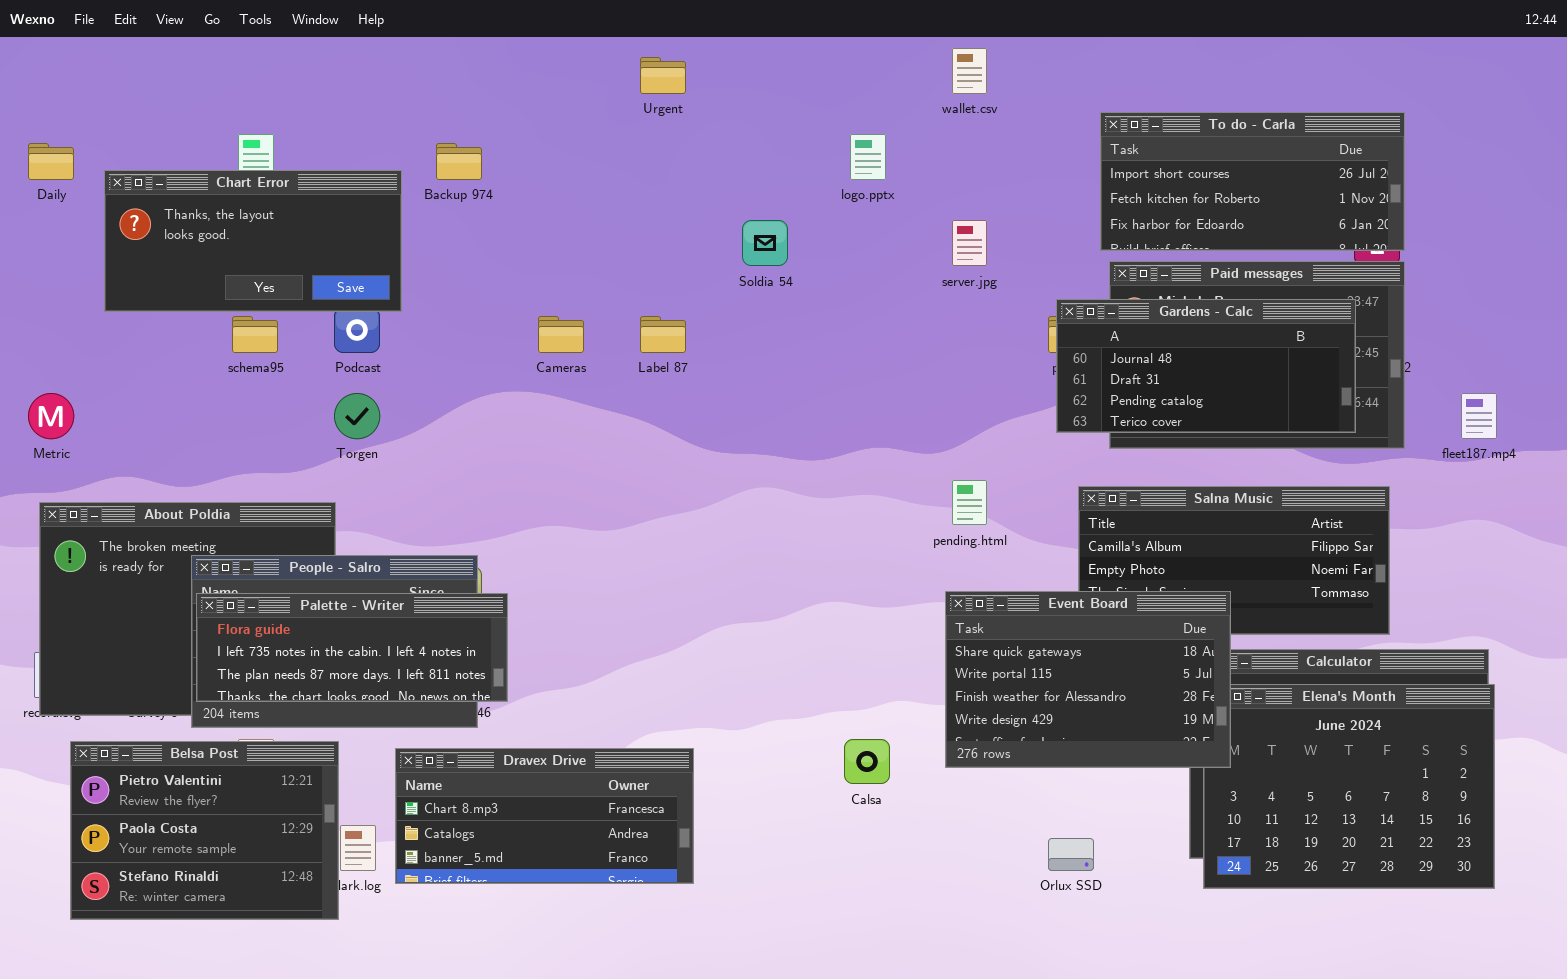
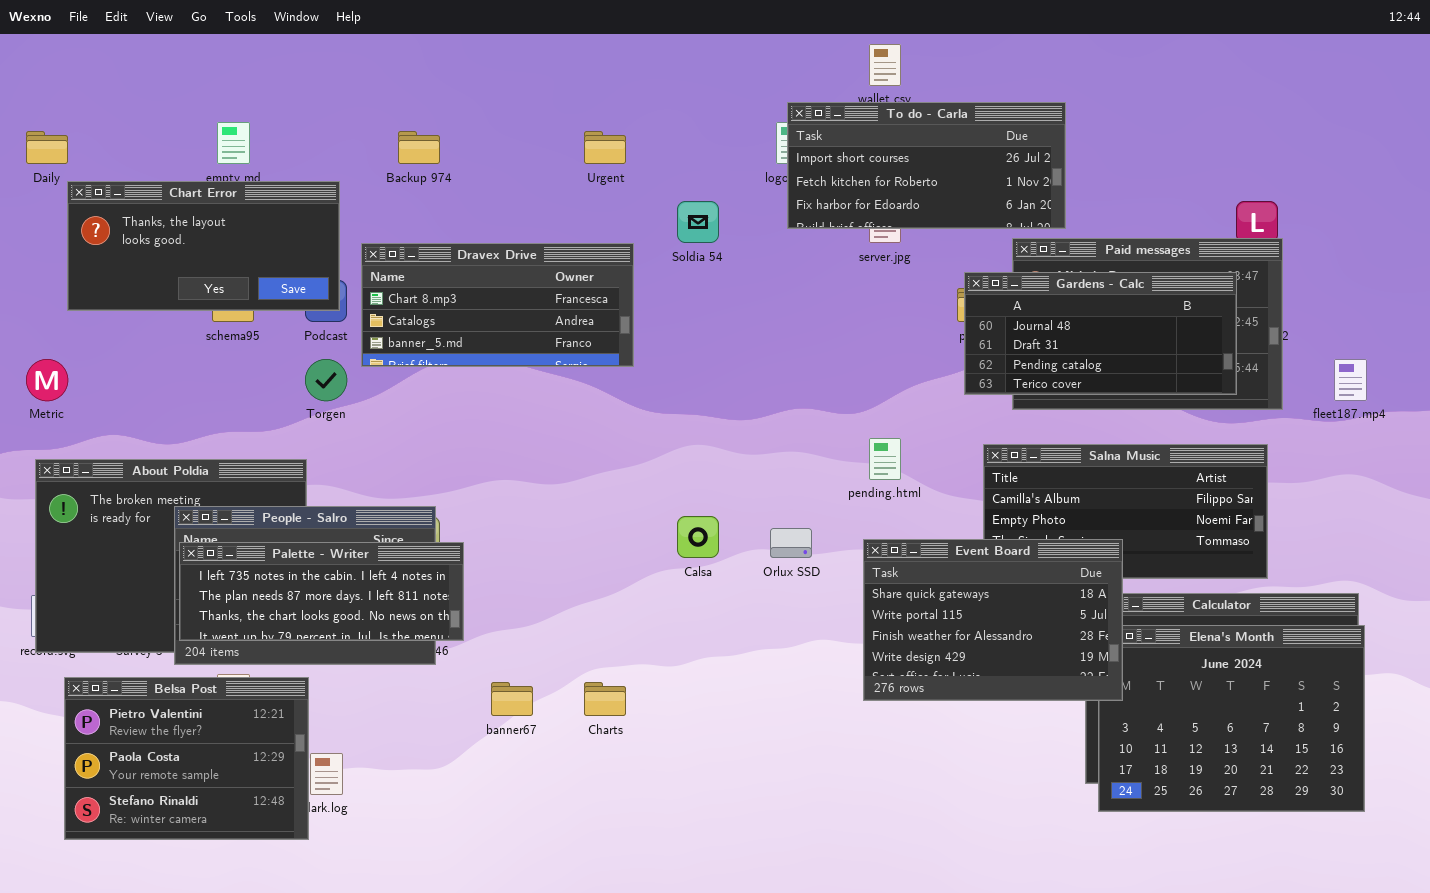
Urgent: [640,57,686,94] -> [584,131,626,164], moved
To do - Carla: [1100,112,1405,251] -> [787,102,1066,229], moved
Chart Error: [104,170,402,312] -> [67,181,340,311], moved
Palette - Writer: [196,593,508,702] -> [179,542,464,641], scrolled down 1 row
Calsa: [844,739,890,784] -> [677,516,719,558], moved
Dravex Drive: [395,748,694,884] -> [361,243,634,367], moved
Orlux SSD: [1048,838,1094,871] -> [770,528,812,558], moved

